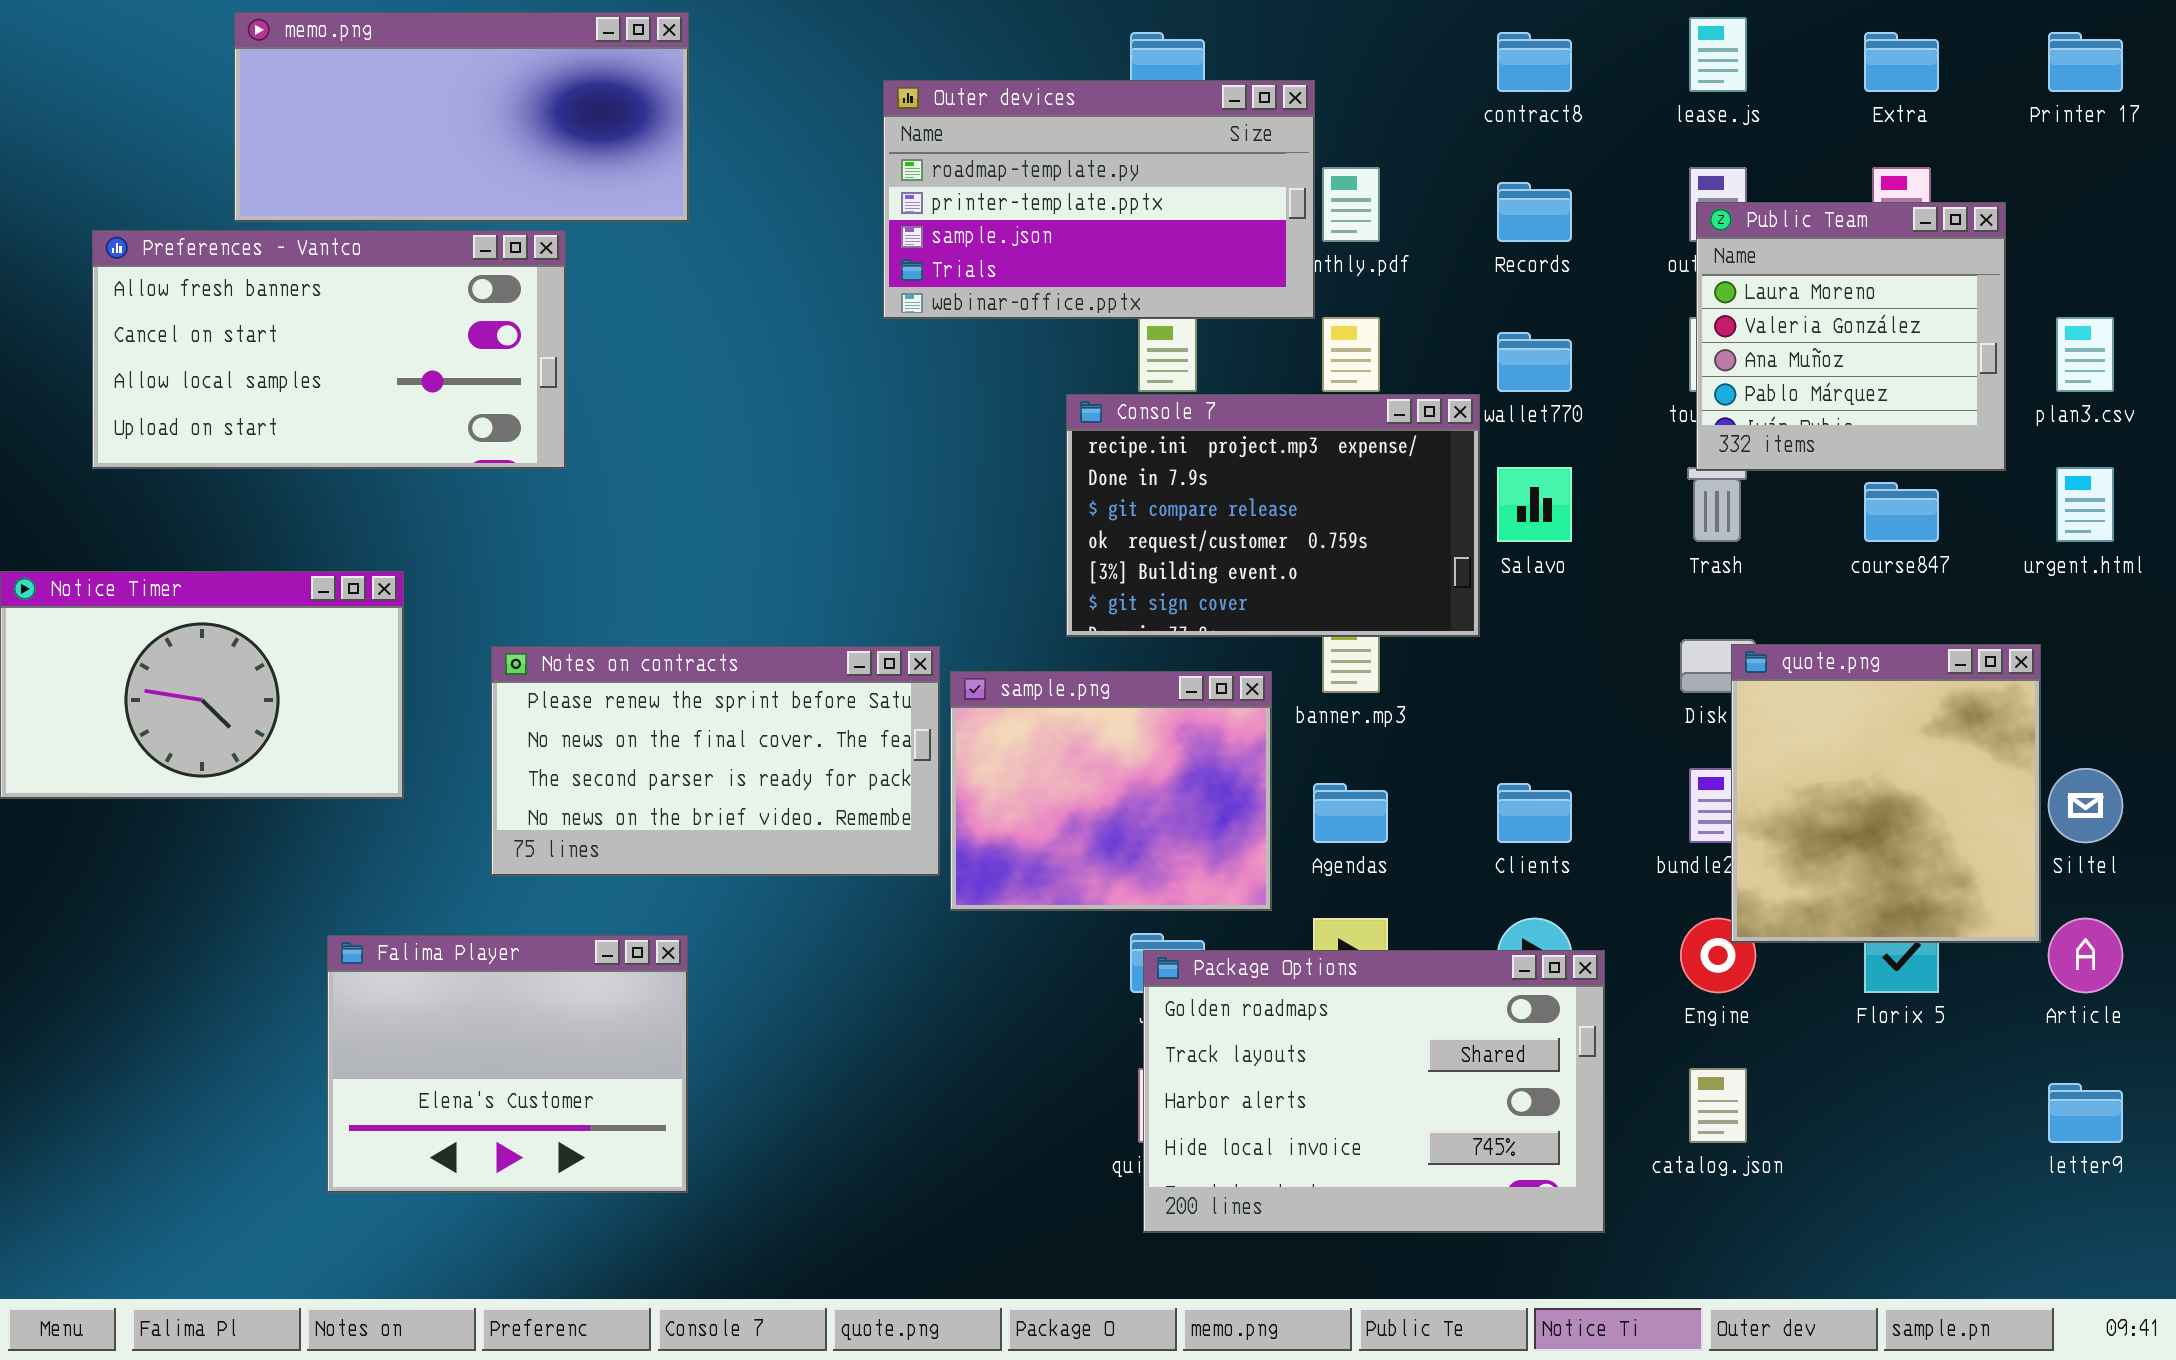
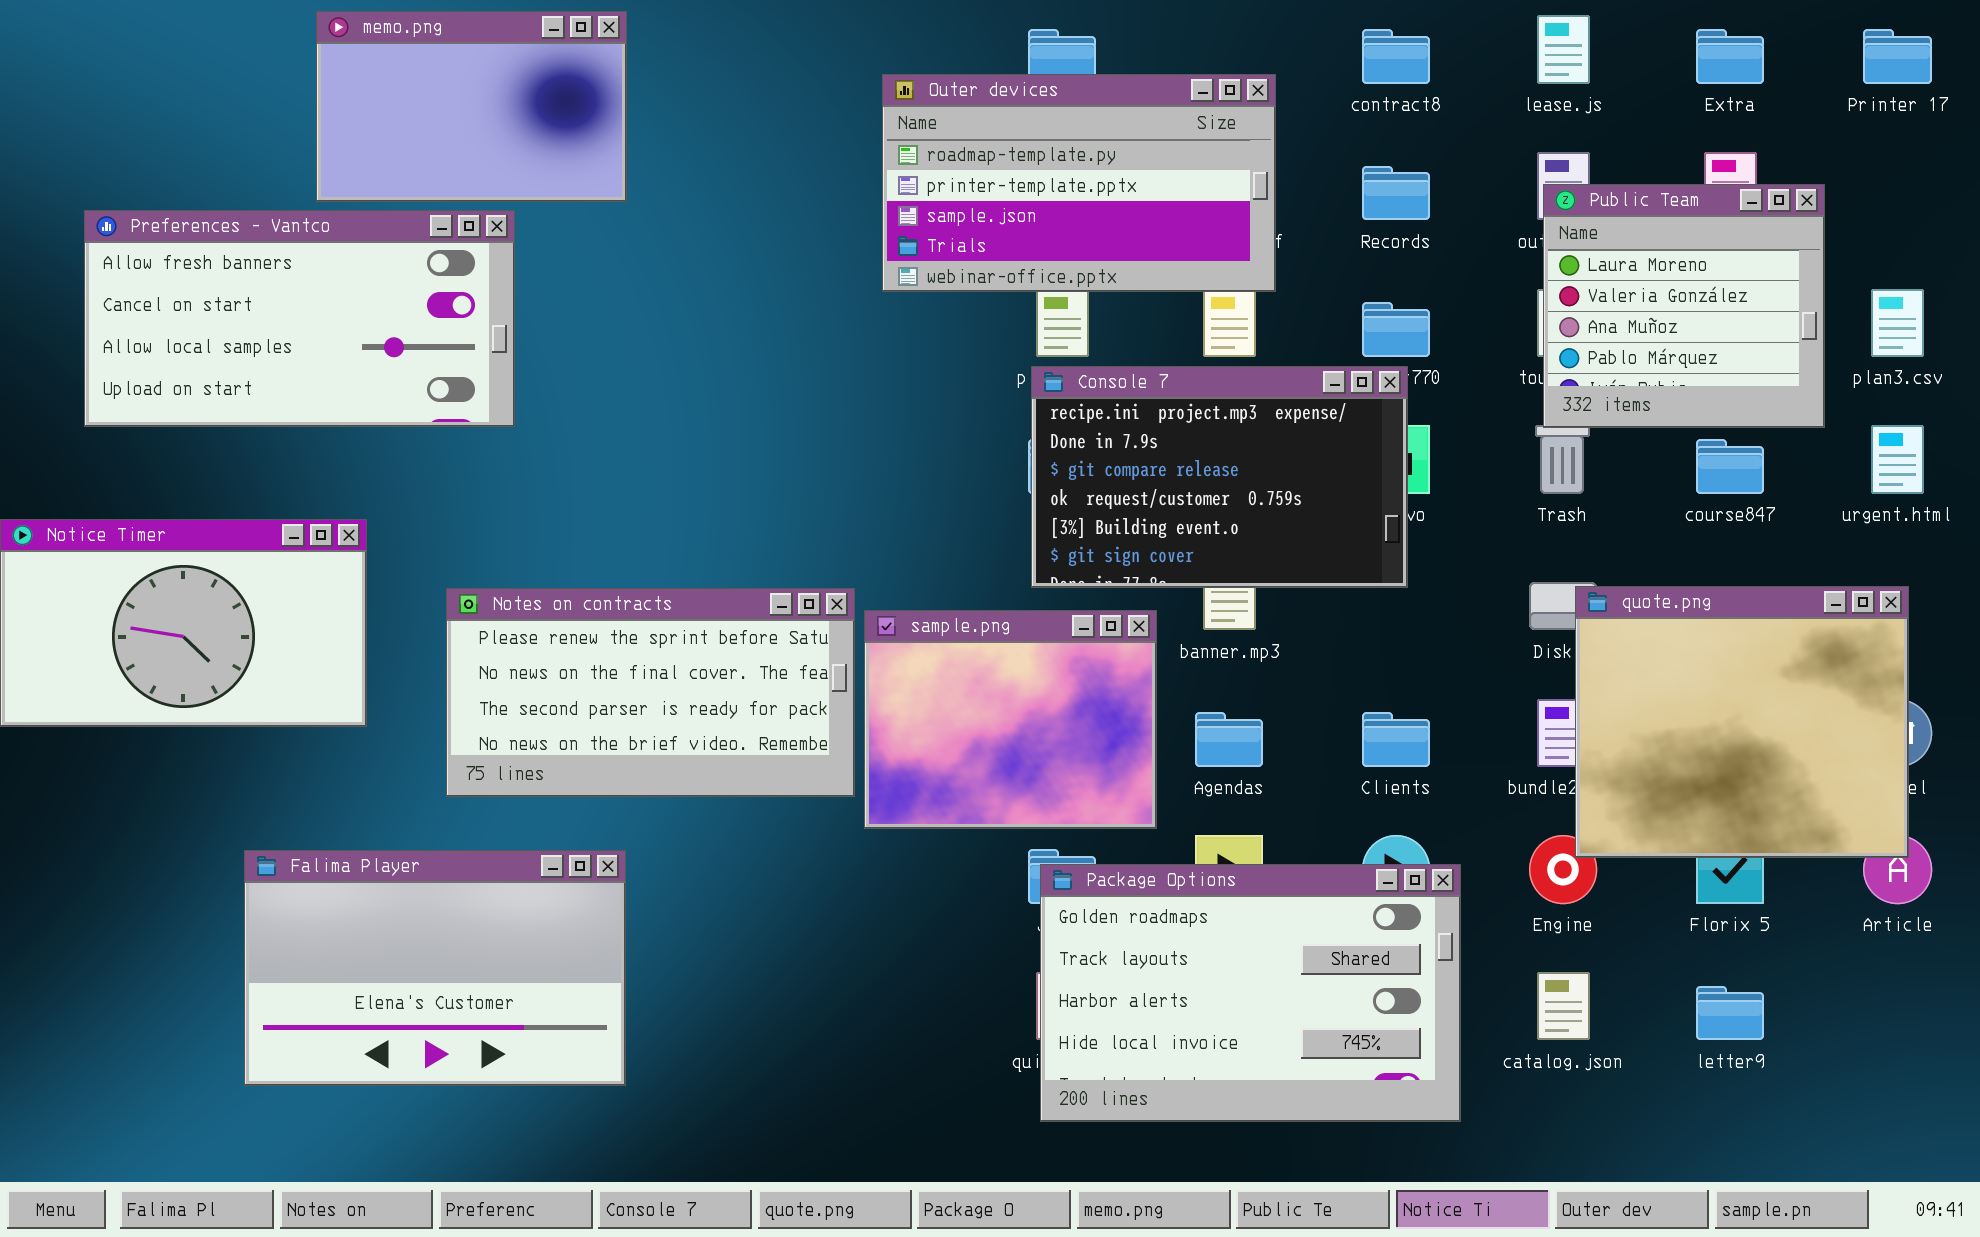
memo.png: [234,12,689,222] -> [316,11,627,202], resized
Outer devices: [883,80,1315,319] -> [882,74,1276,292], moved
Console 7: [1066,394,1480,637] -> [1031,366,1408,588], moved
quote.png: [1731,644,2041,943] -> [1575,586,1909,858], resized
Falima Player: [327,935,688,1193] -> [244,850,626,1086], resized
letter9: [2048,1083,2123,1143] -> [1696,986,1764,1040], moved

